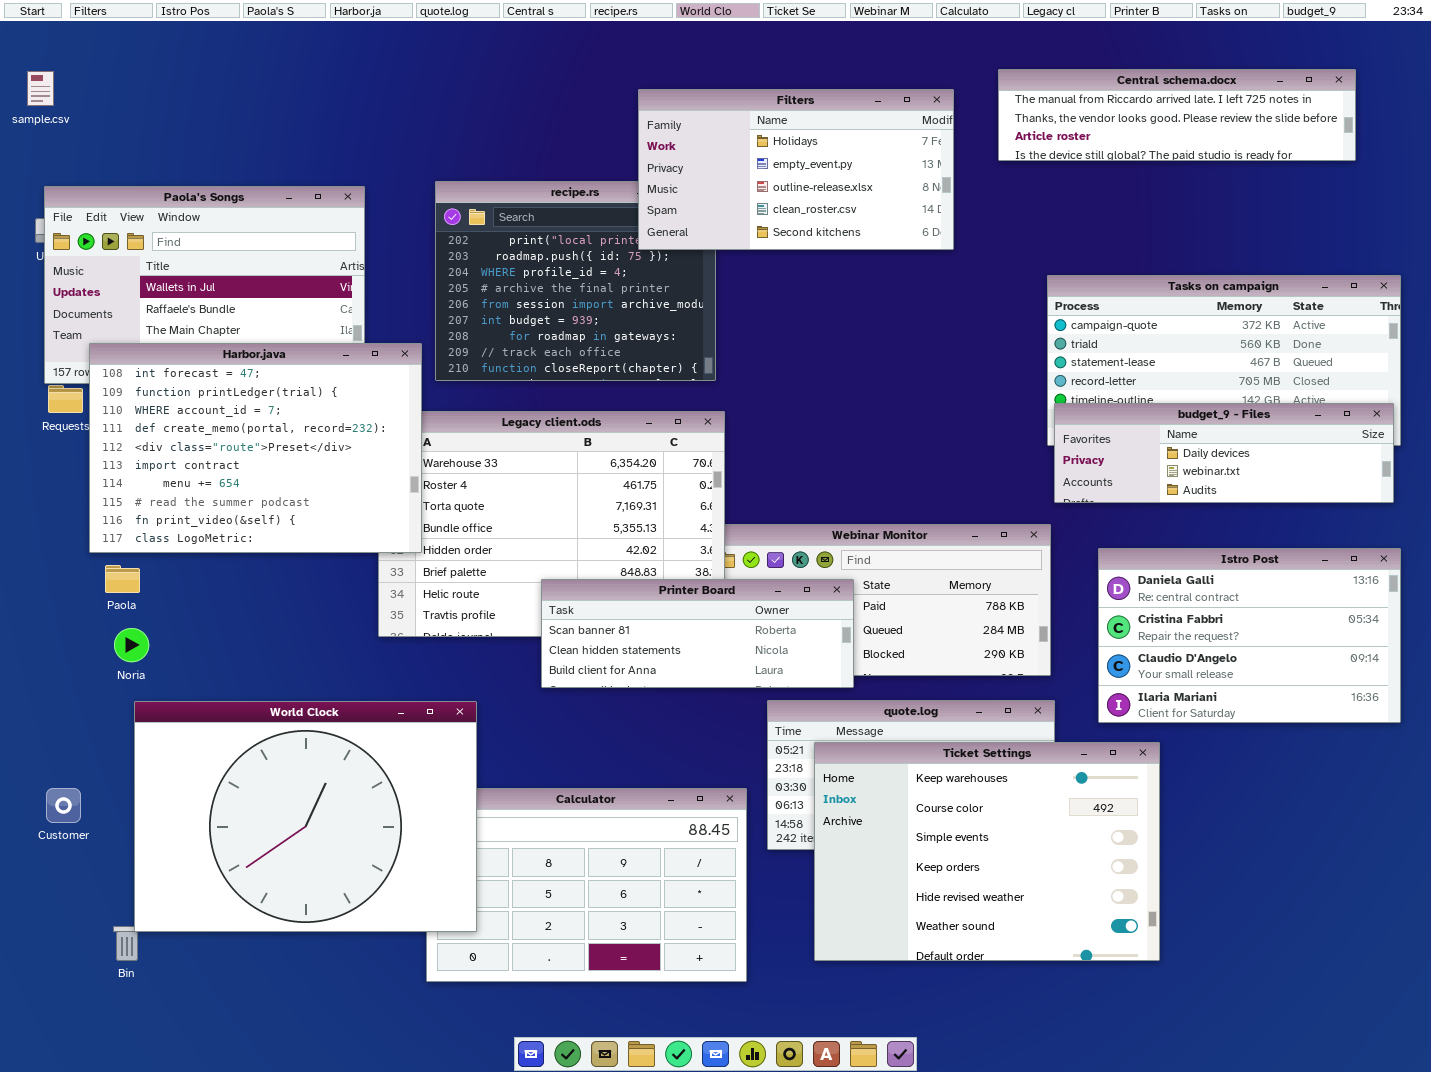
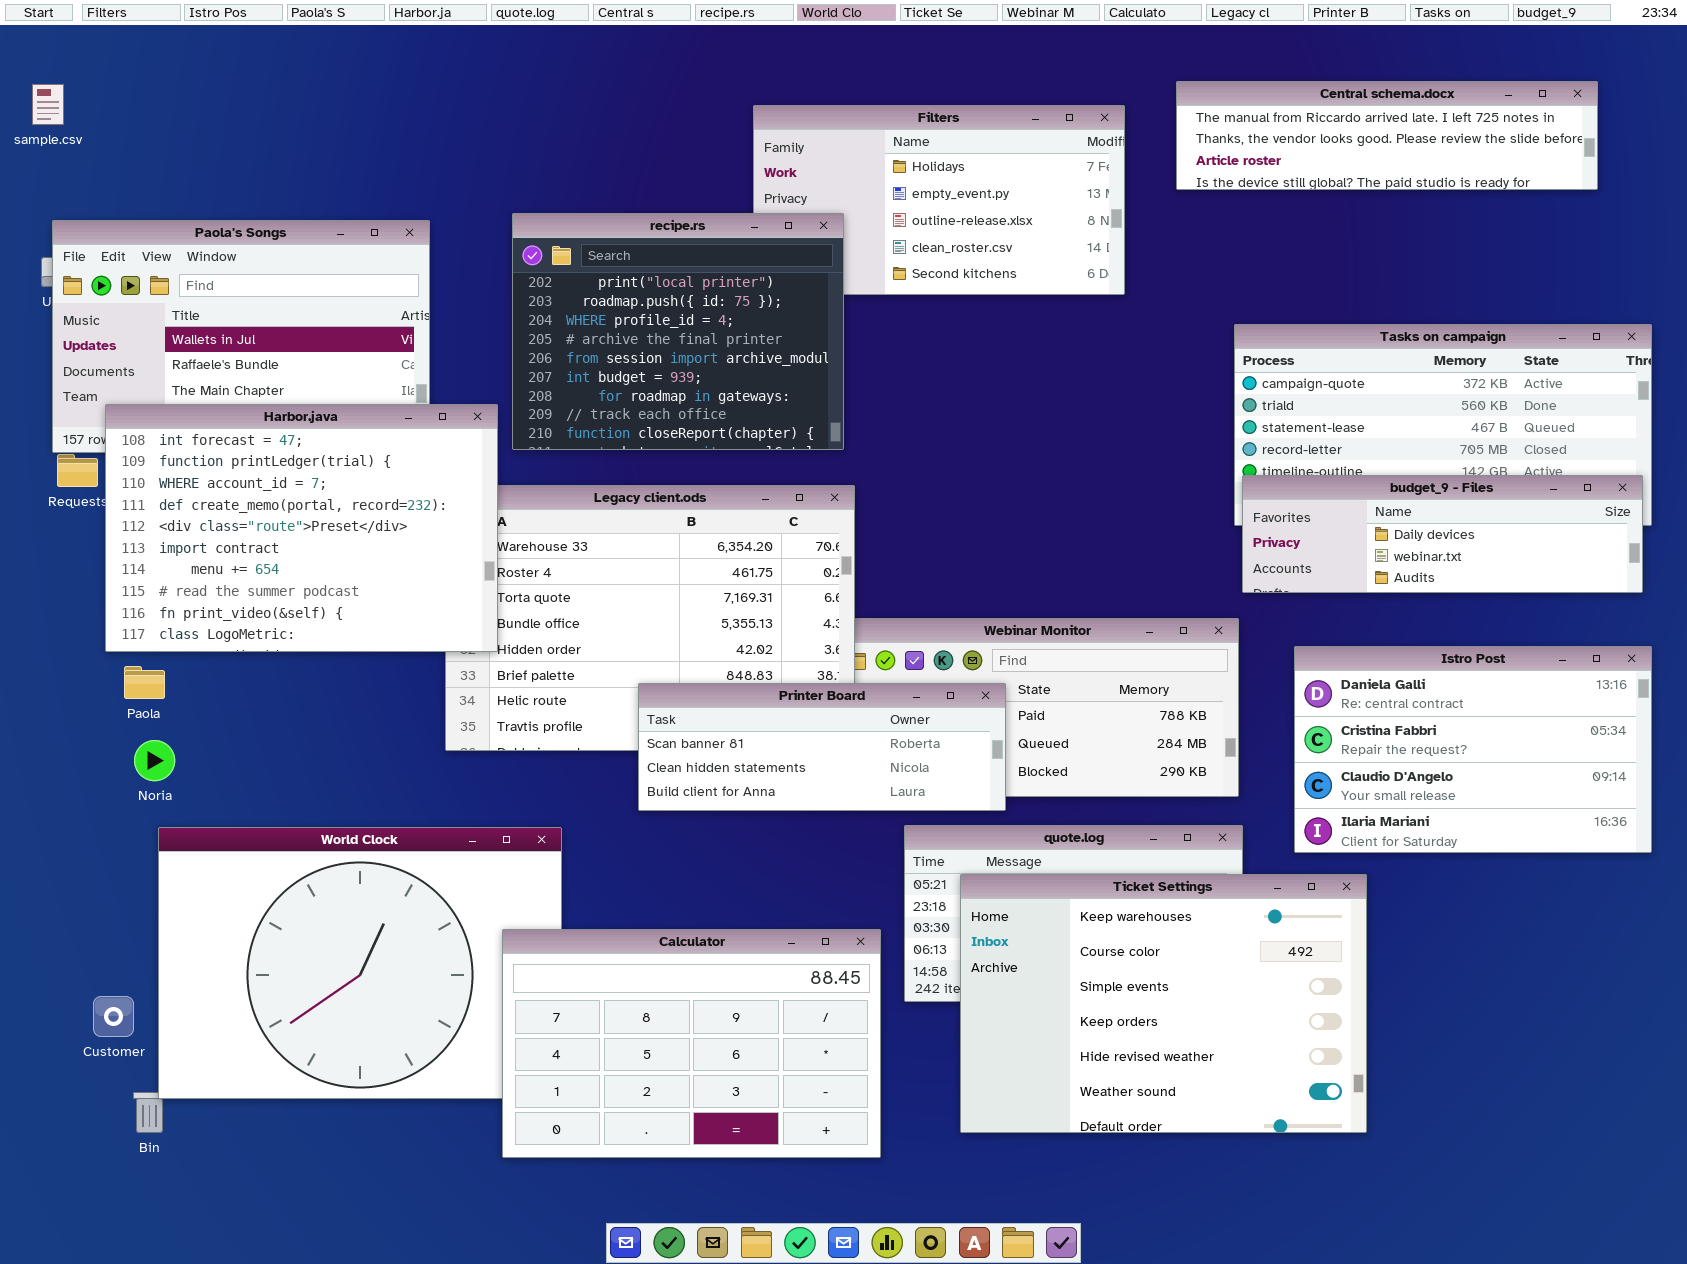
recipe.rs: [435,181,716,381] -> [512,213,844,450], raised
Customer: [46,788,81,823] -> [93,996,134,1037], moved
Calculator: [426,788,747,982] -> [502,929,881,1158], raised

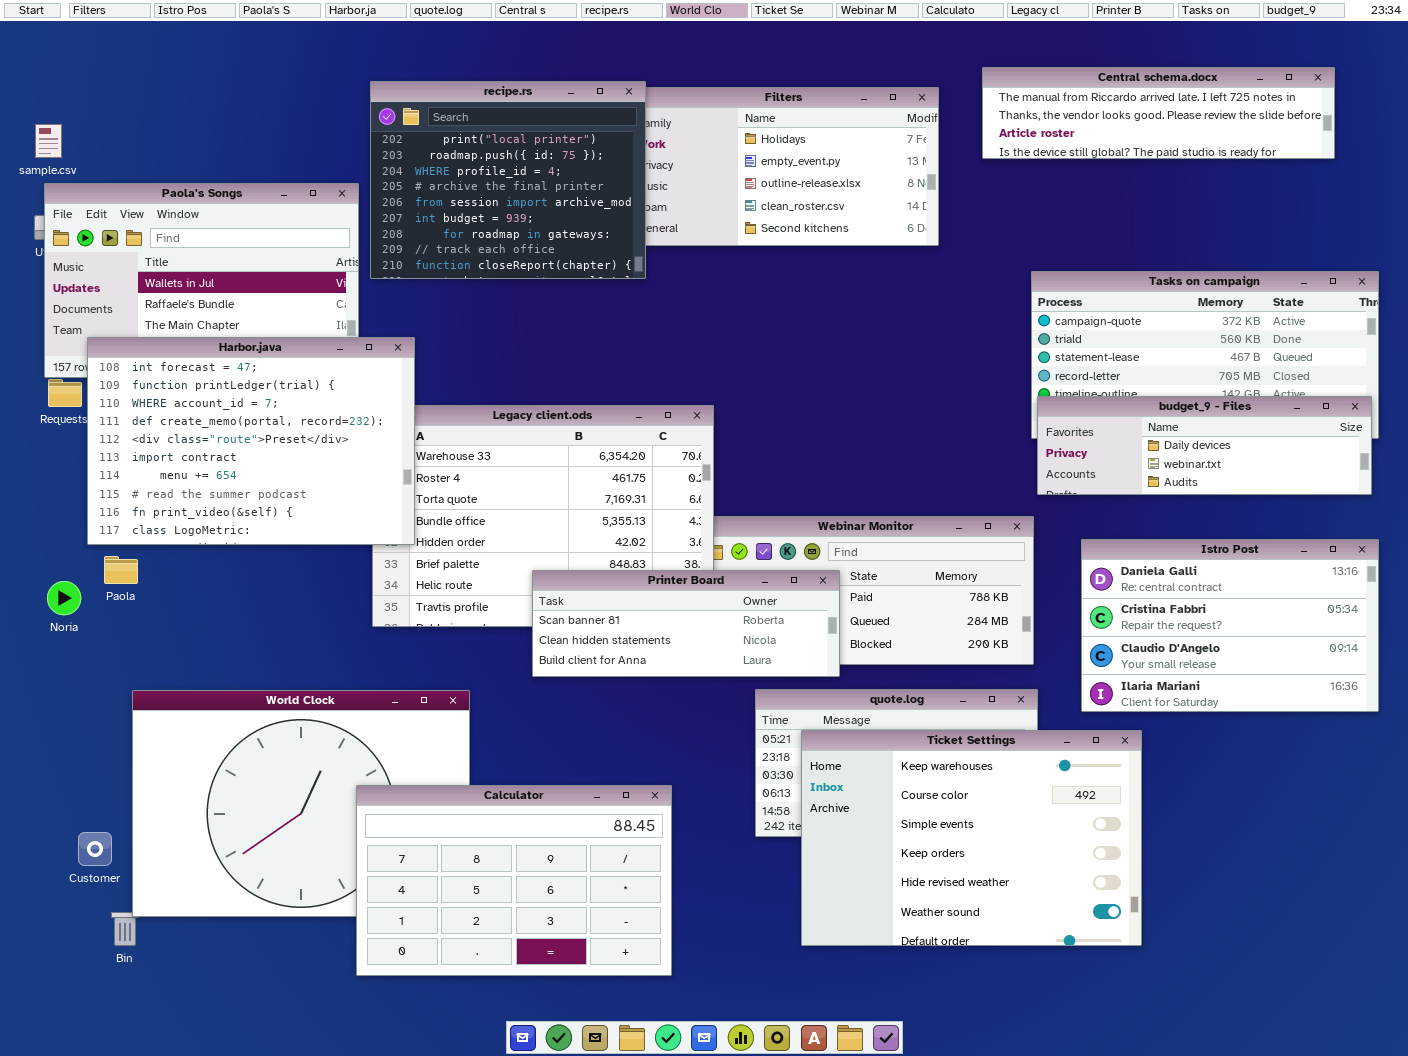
sample.csv: [32,84,64,125] -> [35,124,62,158], moved
recipe.rs: [512,213,844,450] -> [370,81,646,279], moved
Noria: [134,740,175,781] -> [47,581,81,615], moved
Calculator: [502,929,881,1158] -> [356,785,672,976], moved

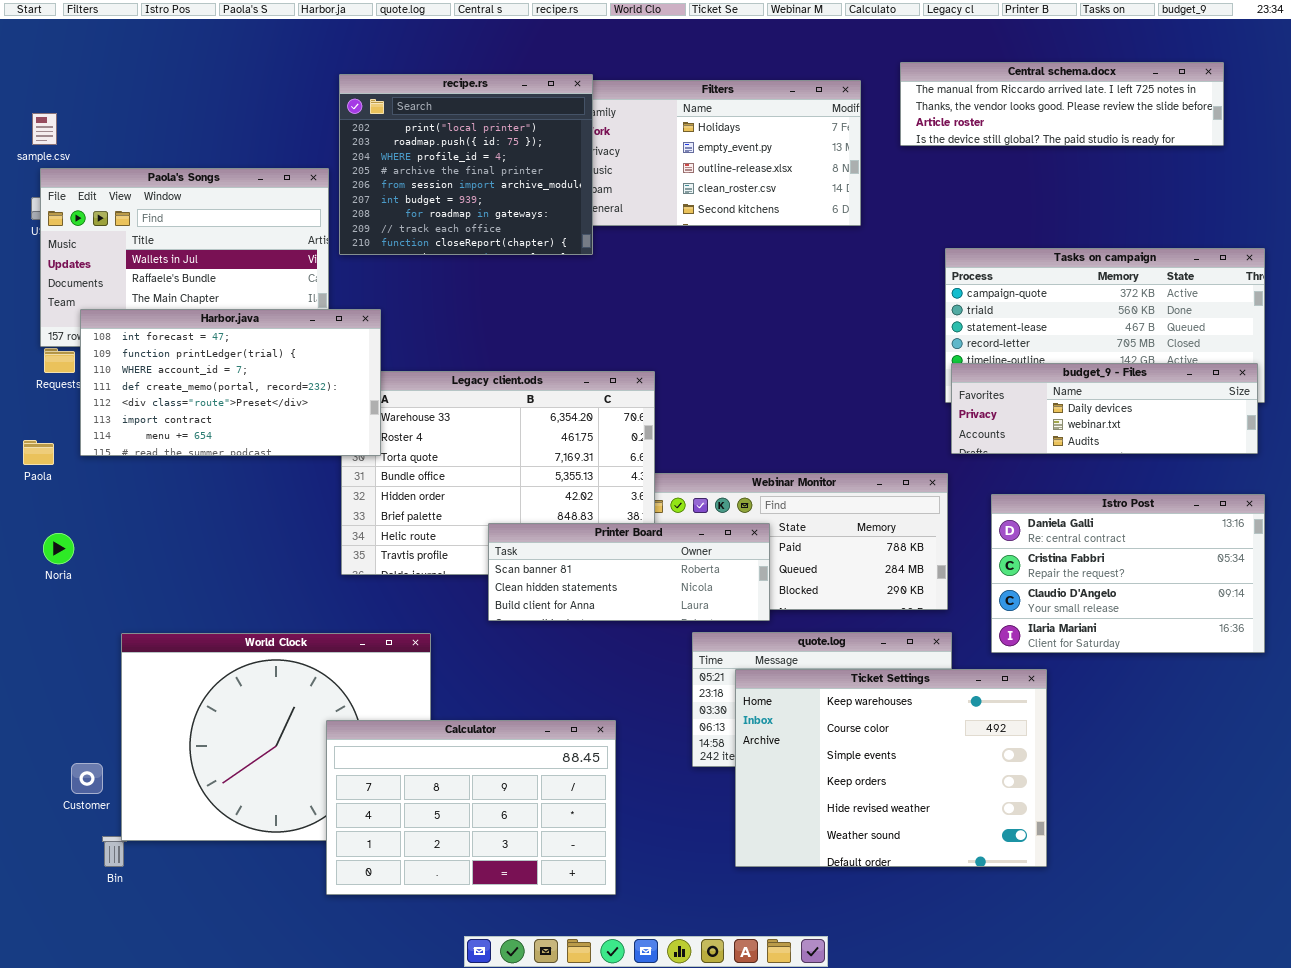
Harbor.java: [87,337,415,545] -> [80,309,381,456], resized
Paola: [104,556,138,584] -> [23,440,54,465], moved

